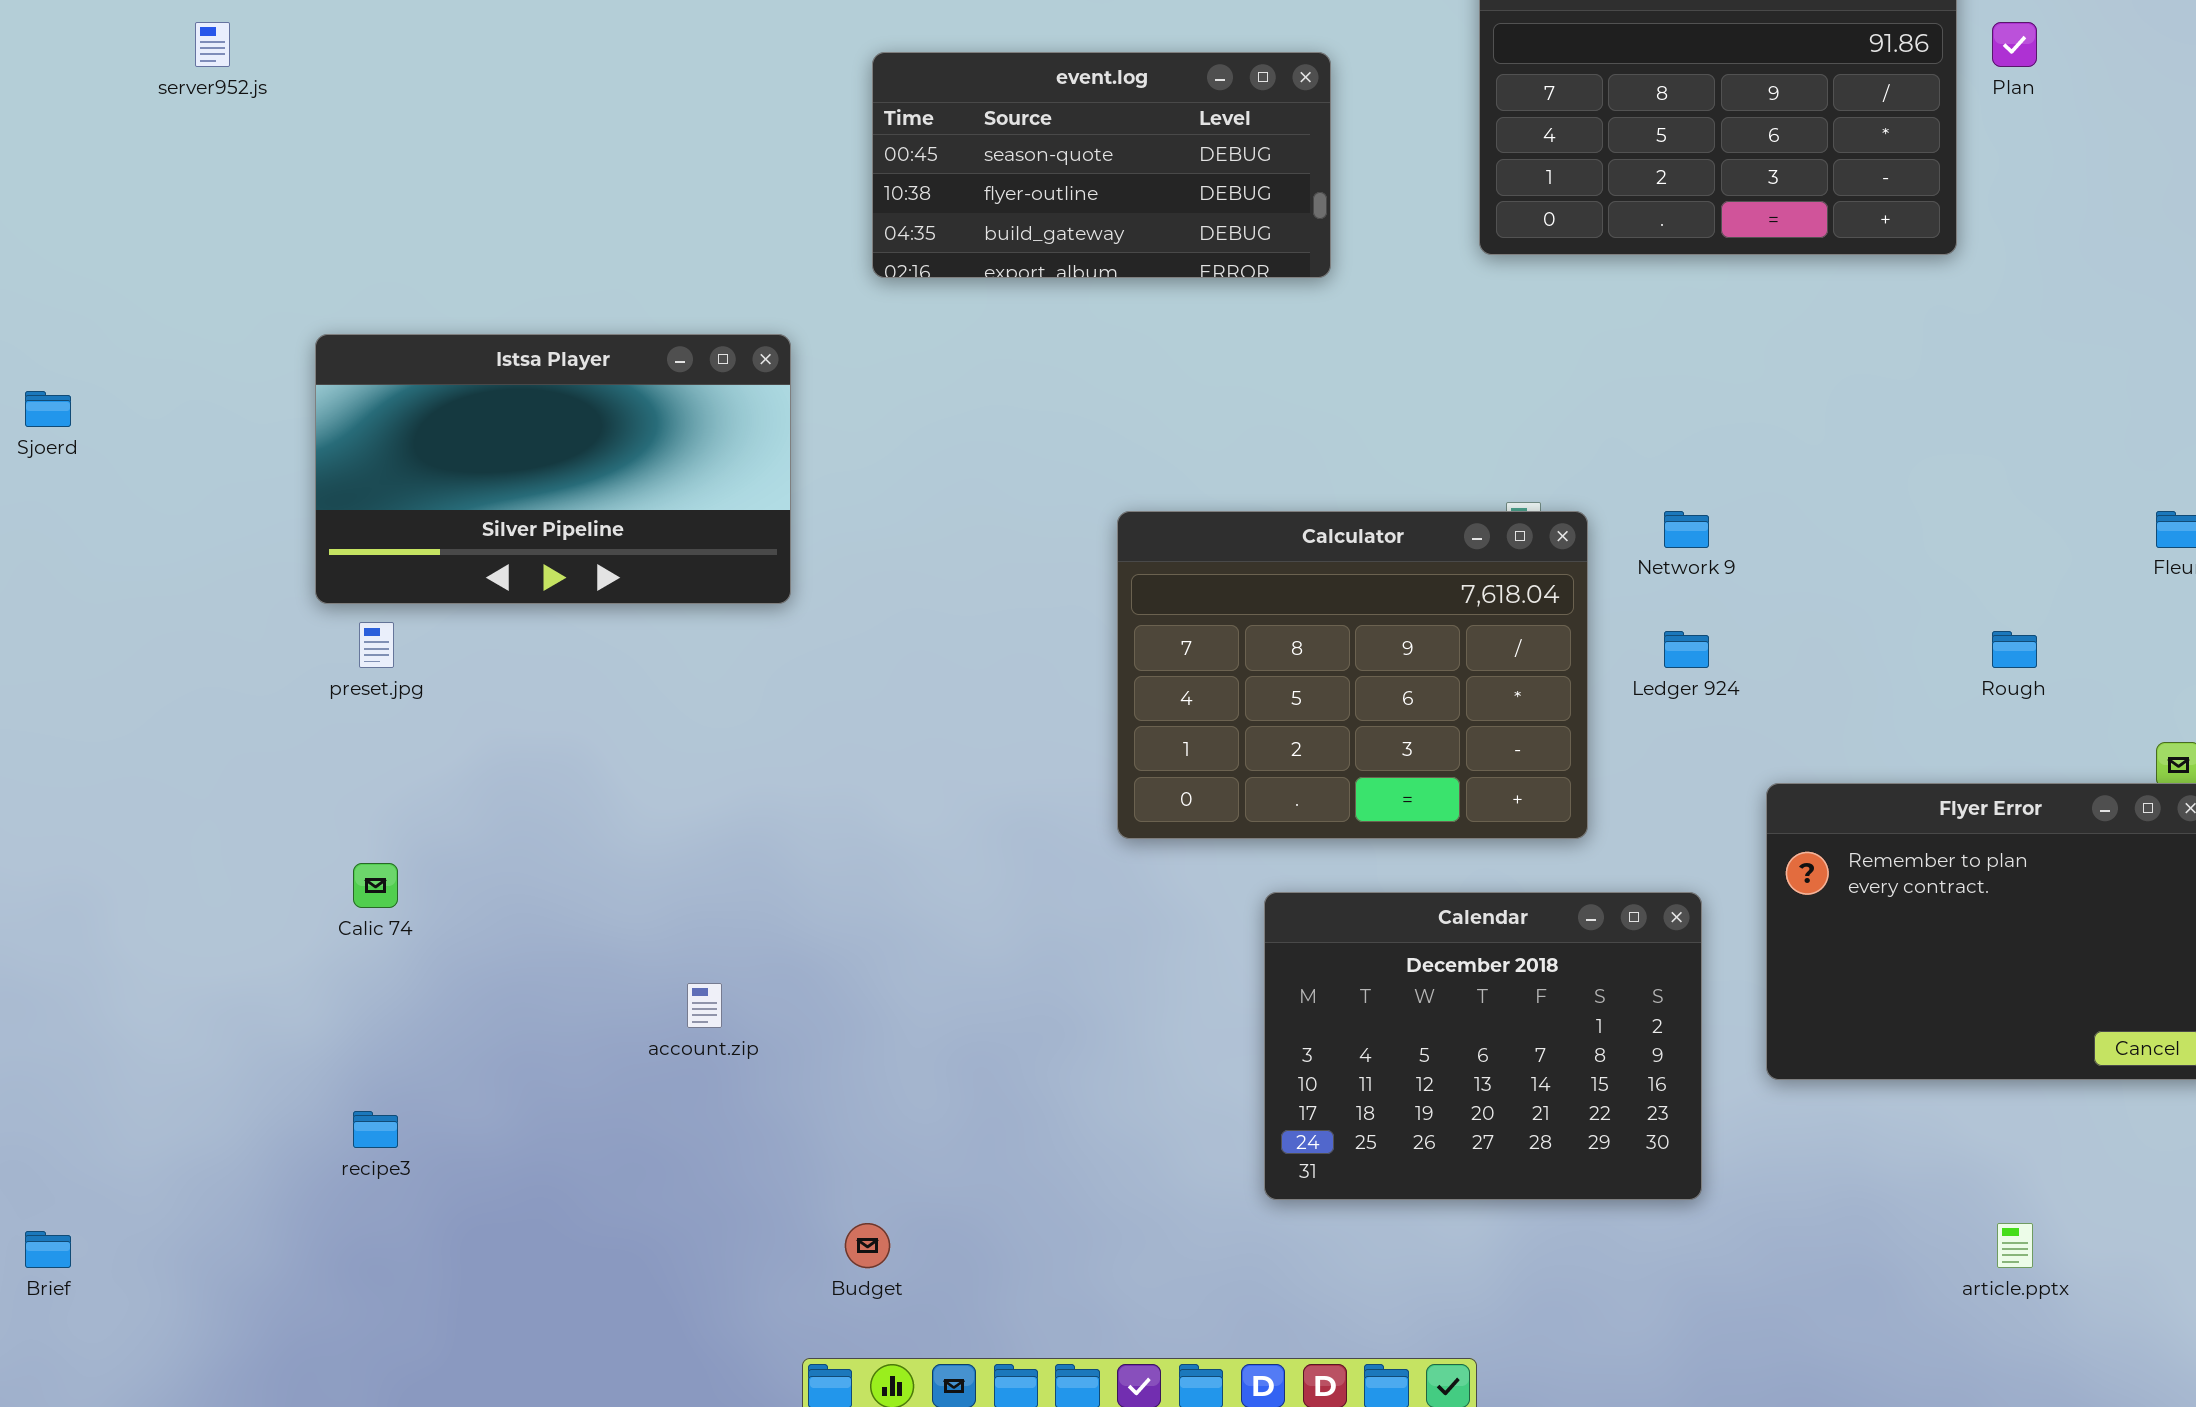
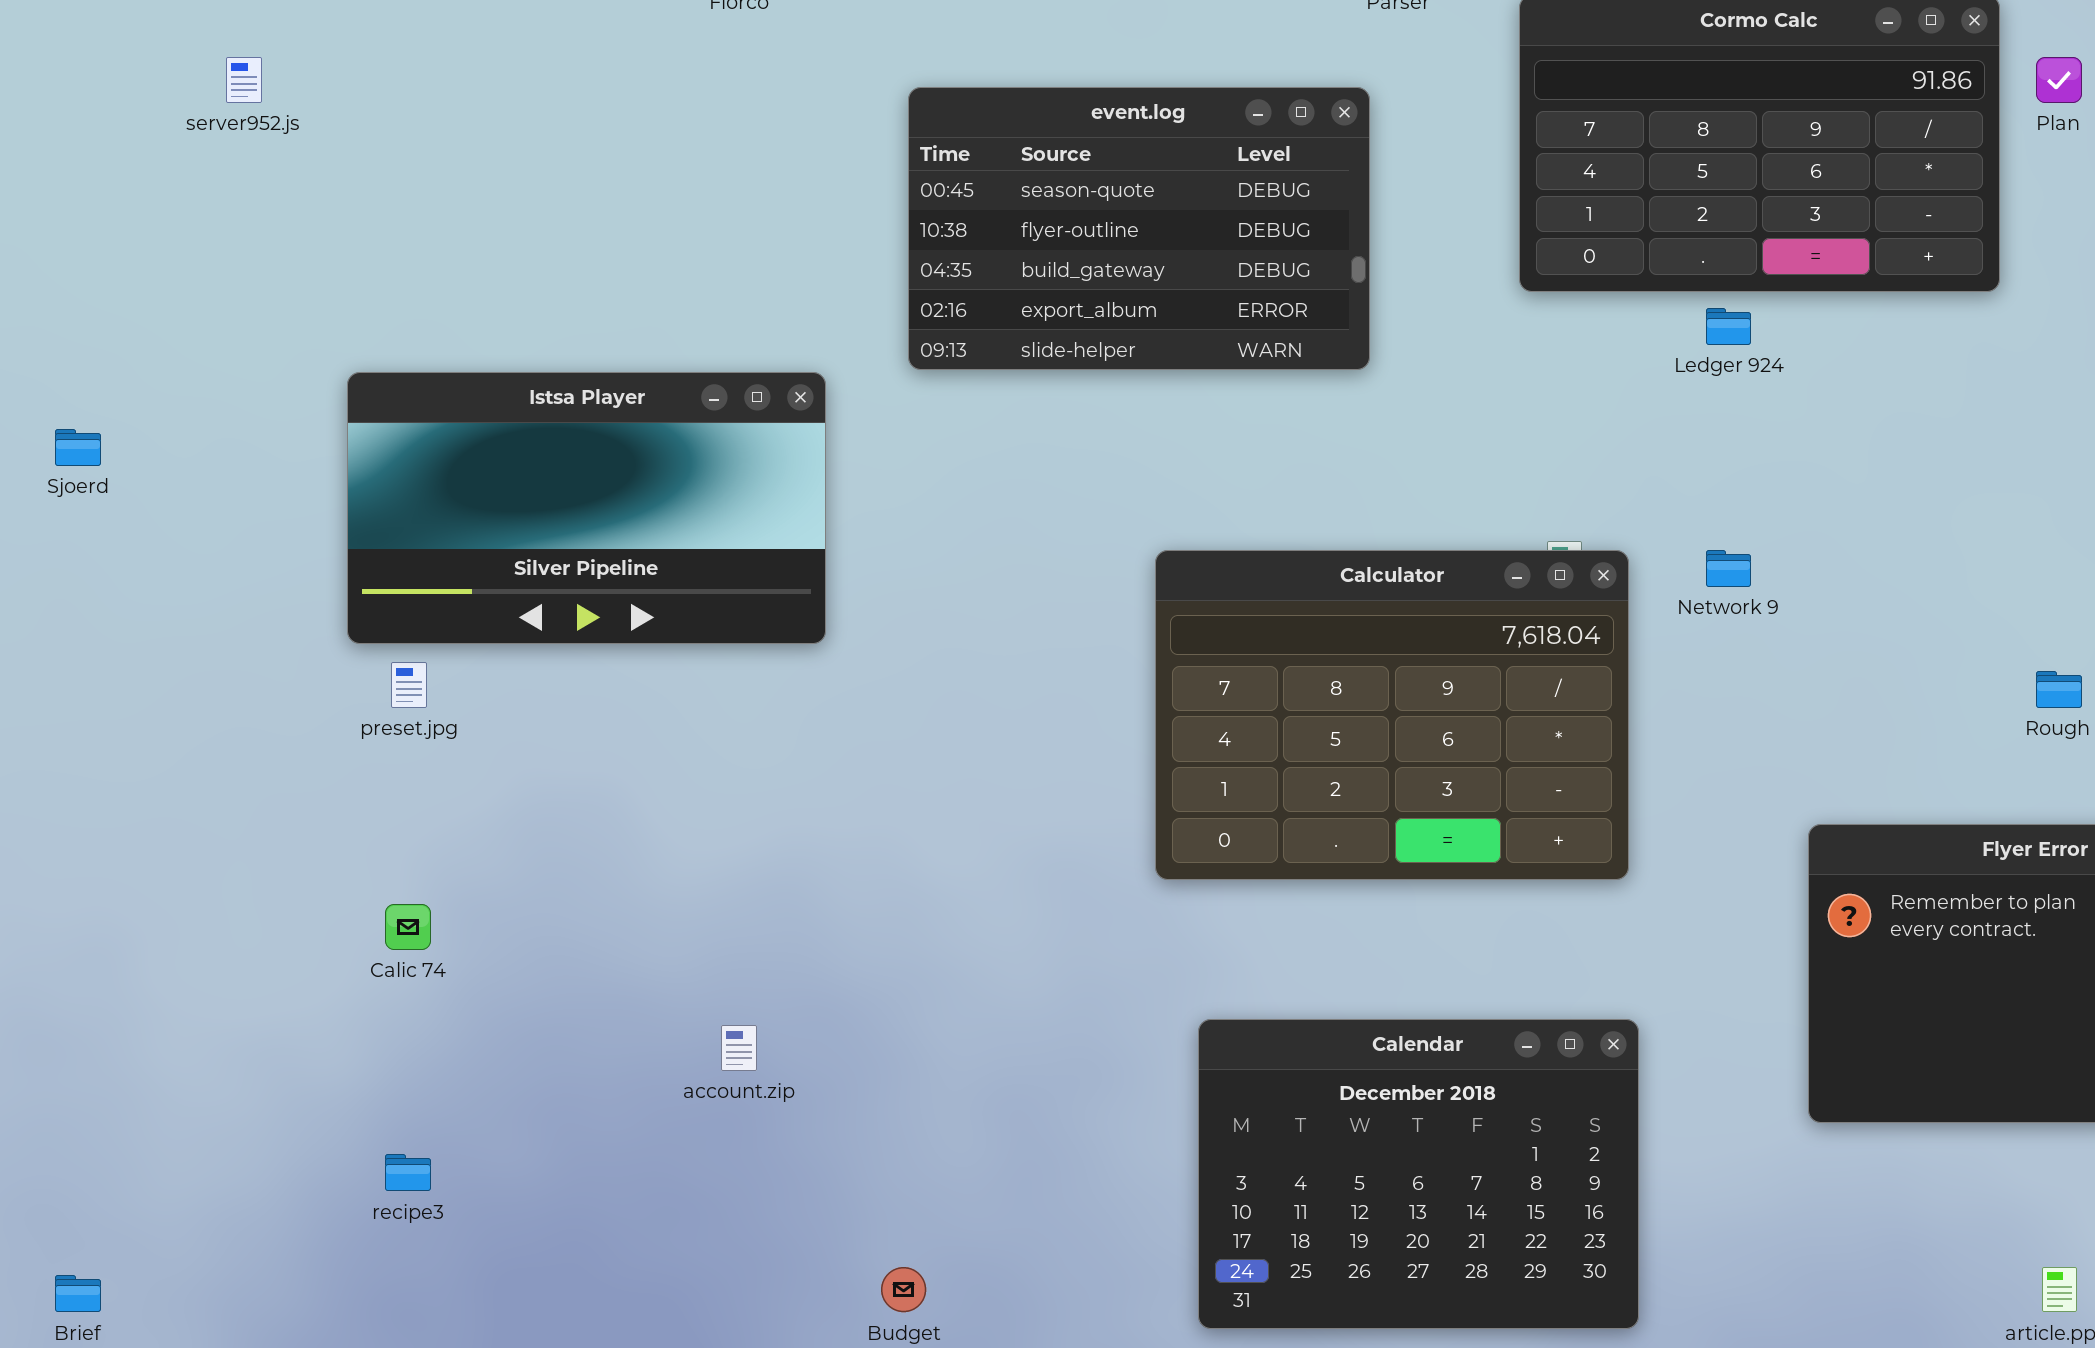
event.log: [872,52,1331,278] -> [908,87,1370,370], resized
Ledger 924: [1664,631,1709,668] -> [1706,308,1751,345], moved
Calendar: [1264,892,1702,1200] -> [1198,1019,1639,1329], moved

